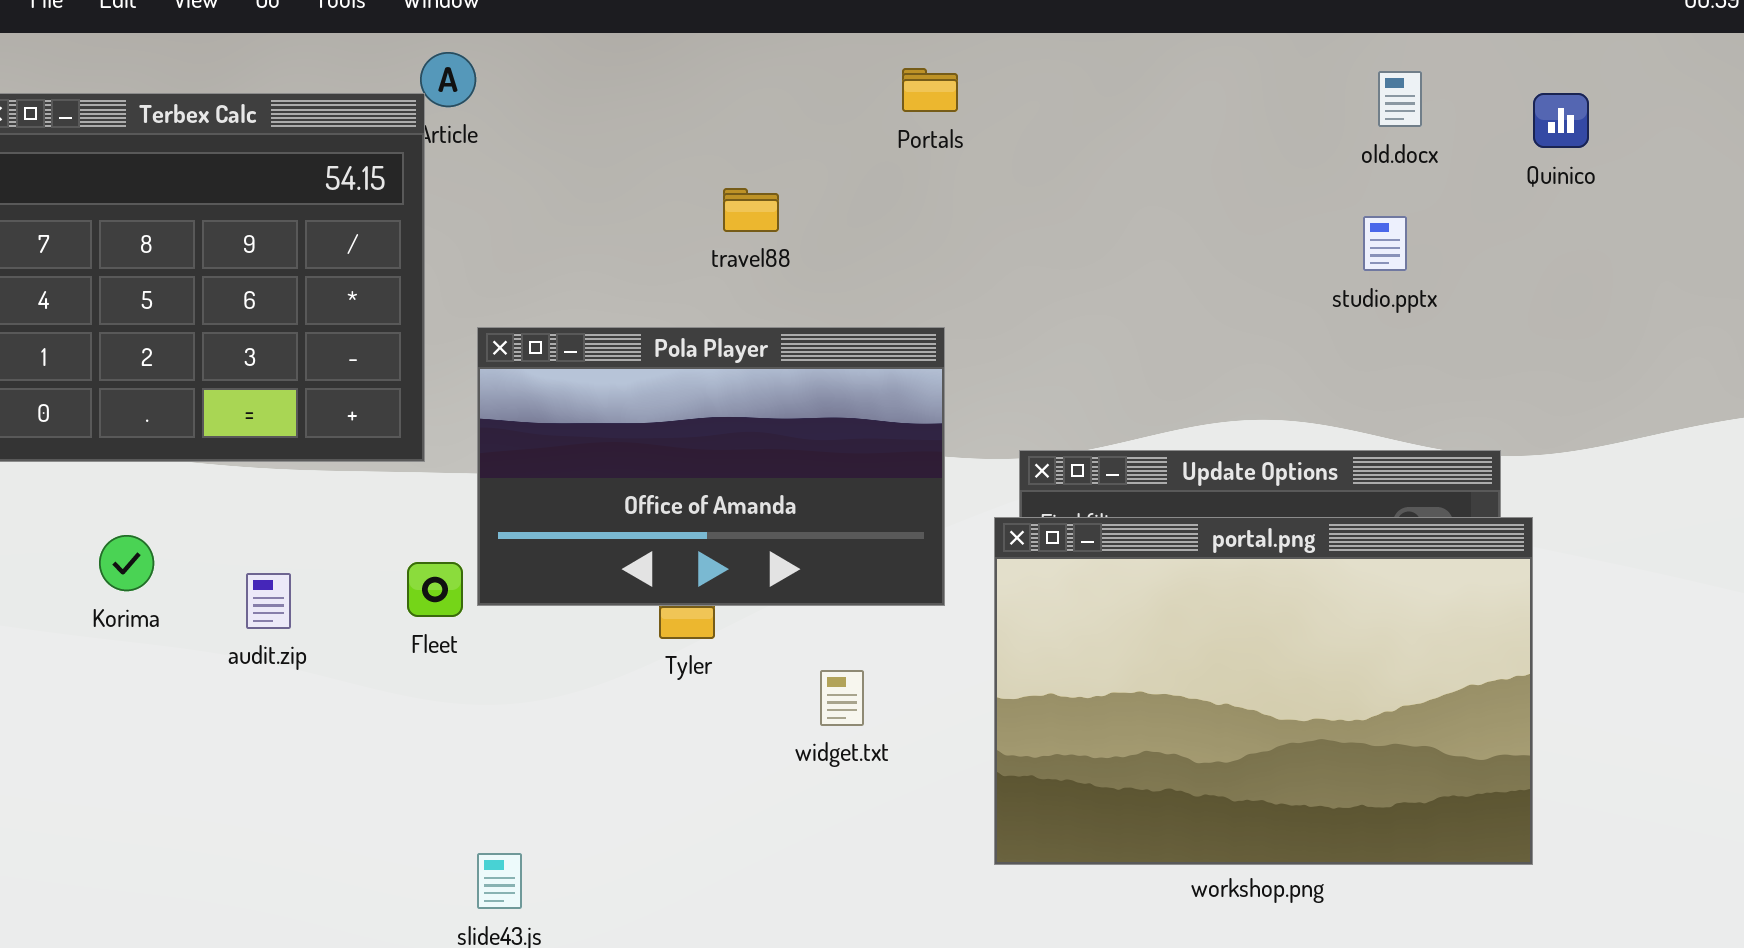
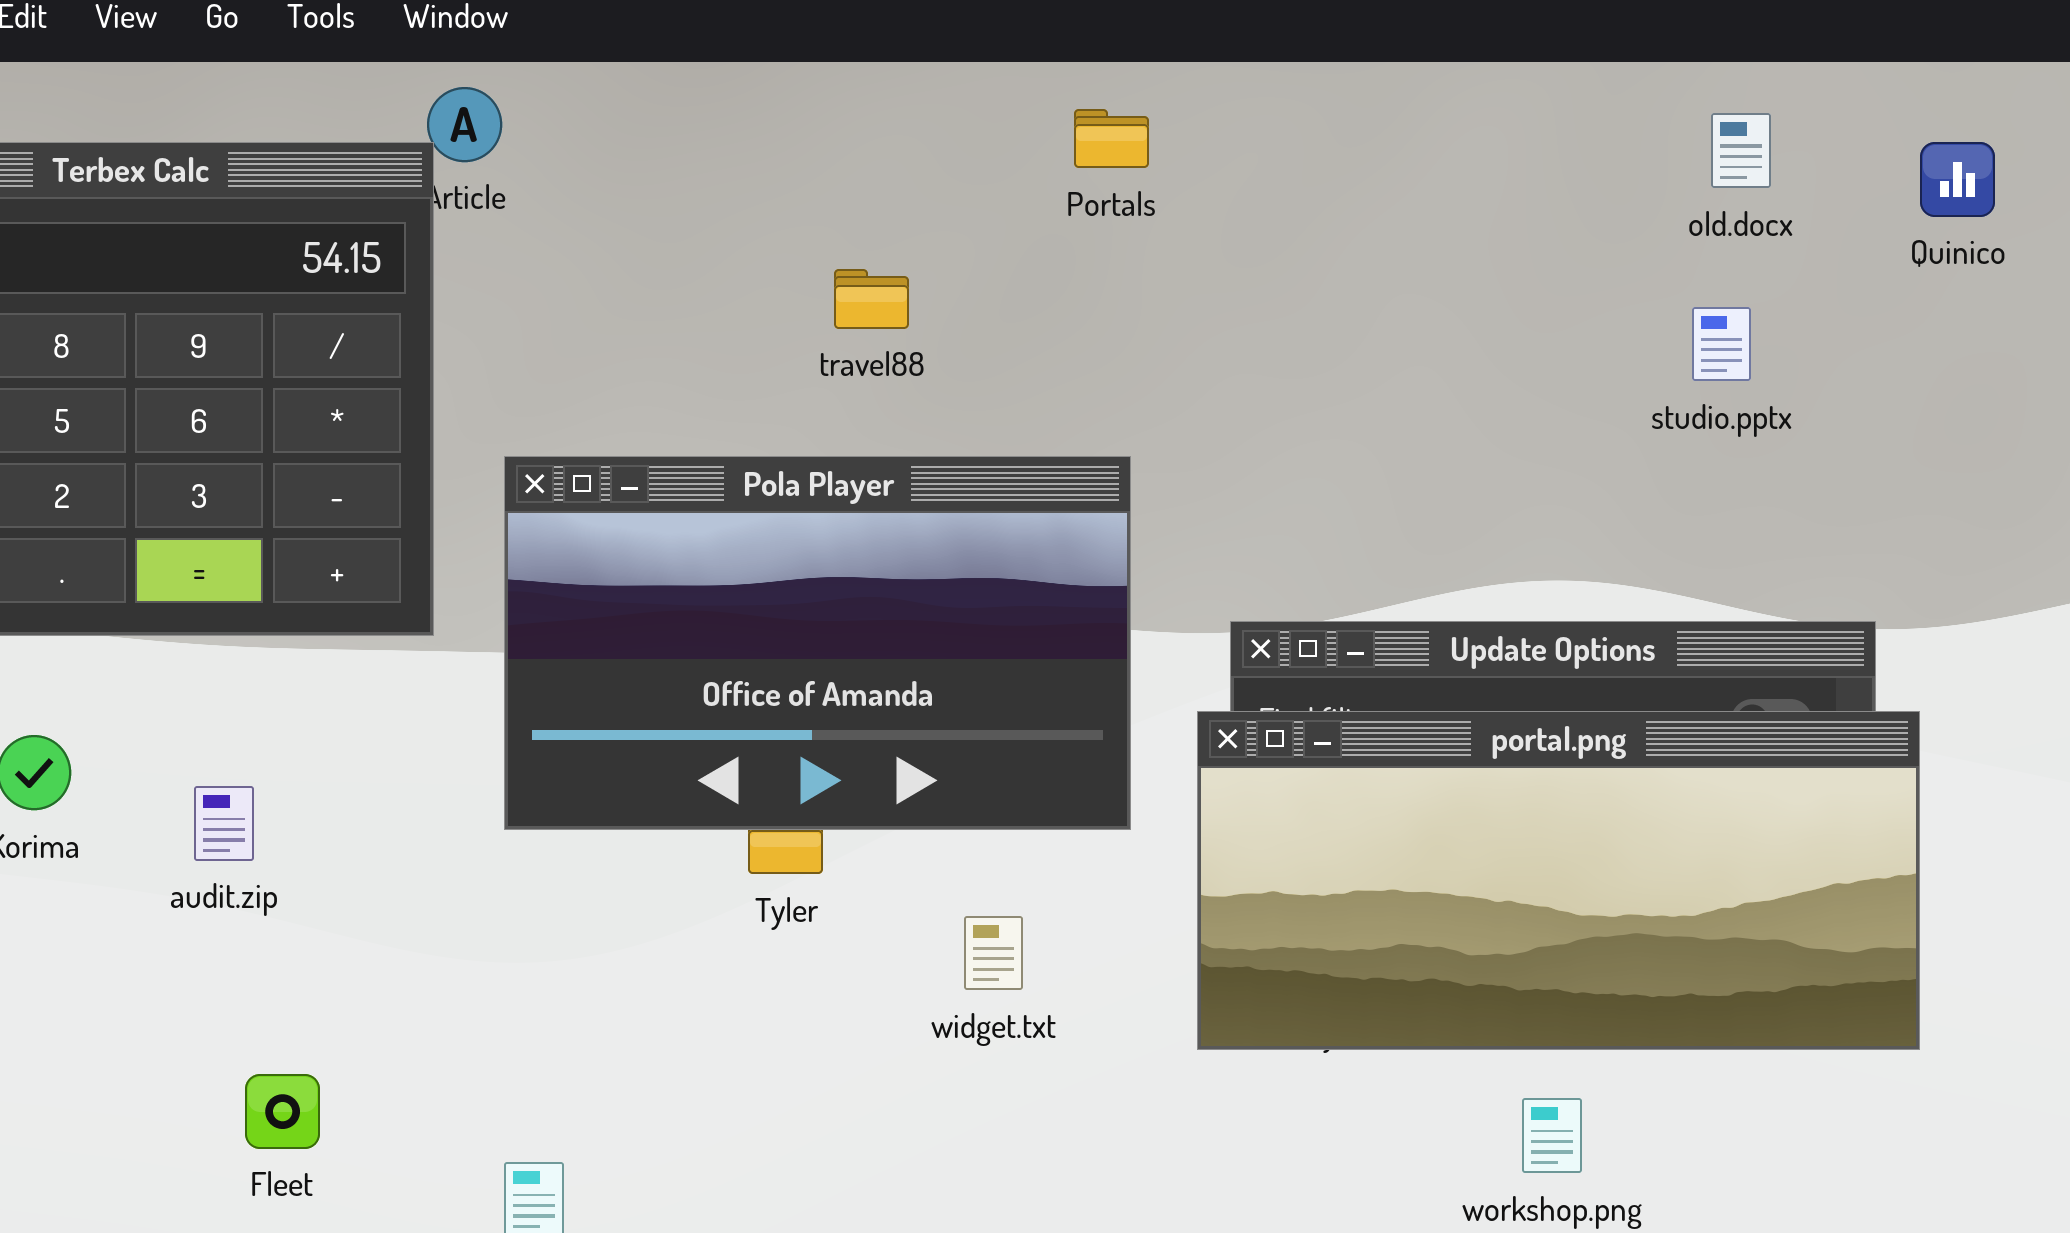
portal.png: [994,517,1533,865] -> [1197,711,1920,1050], resized
Fleet: [407,562,463,617] -> [245,1074,320,1149], moved

